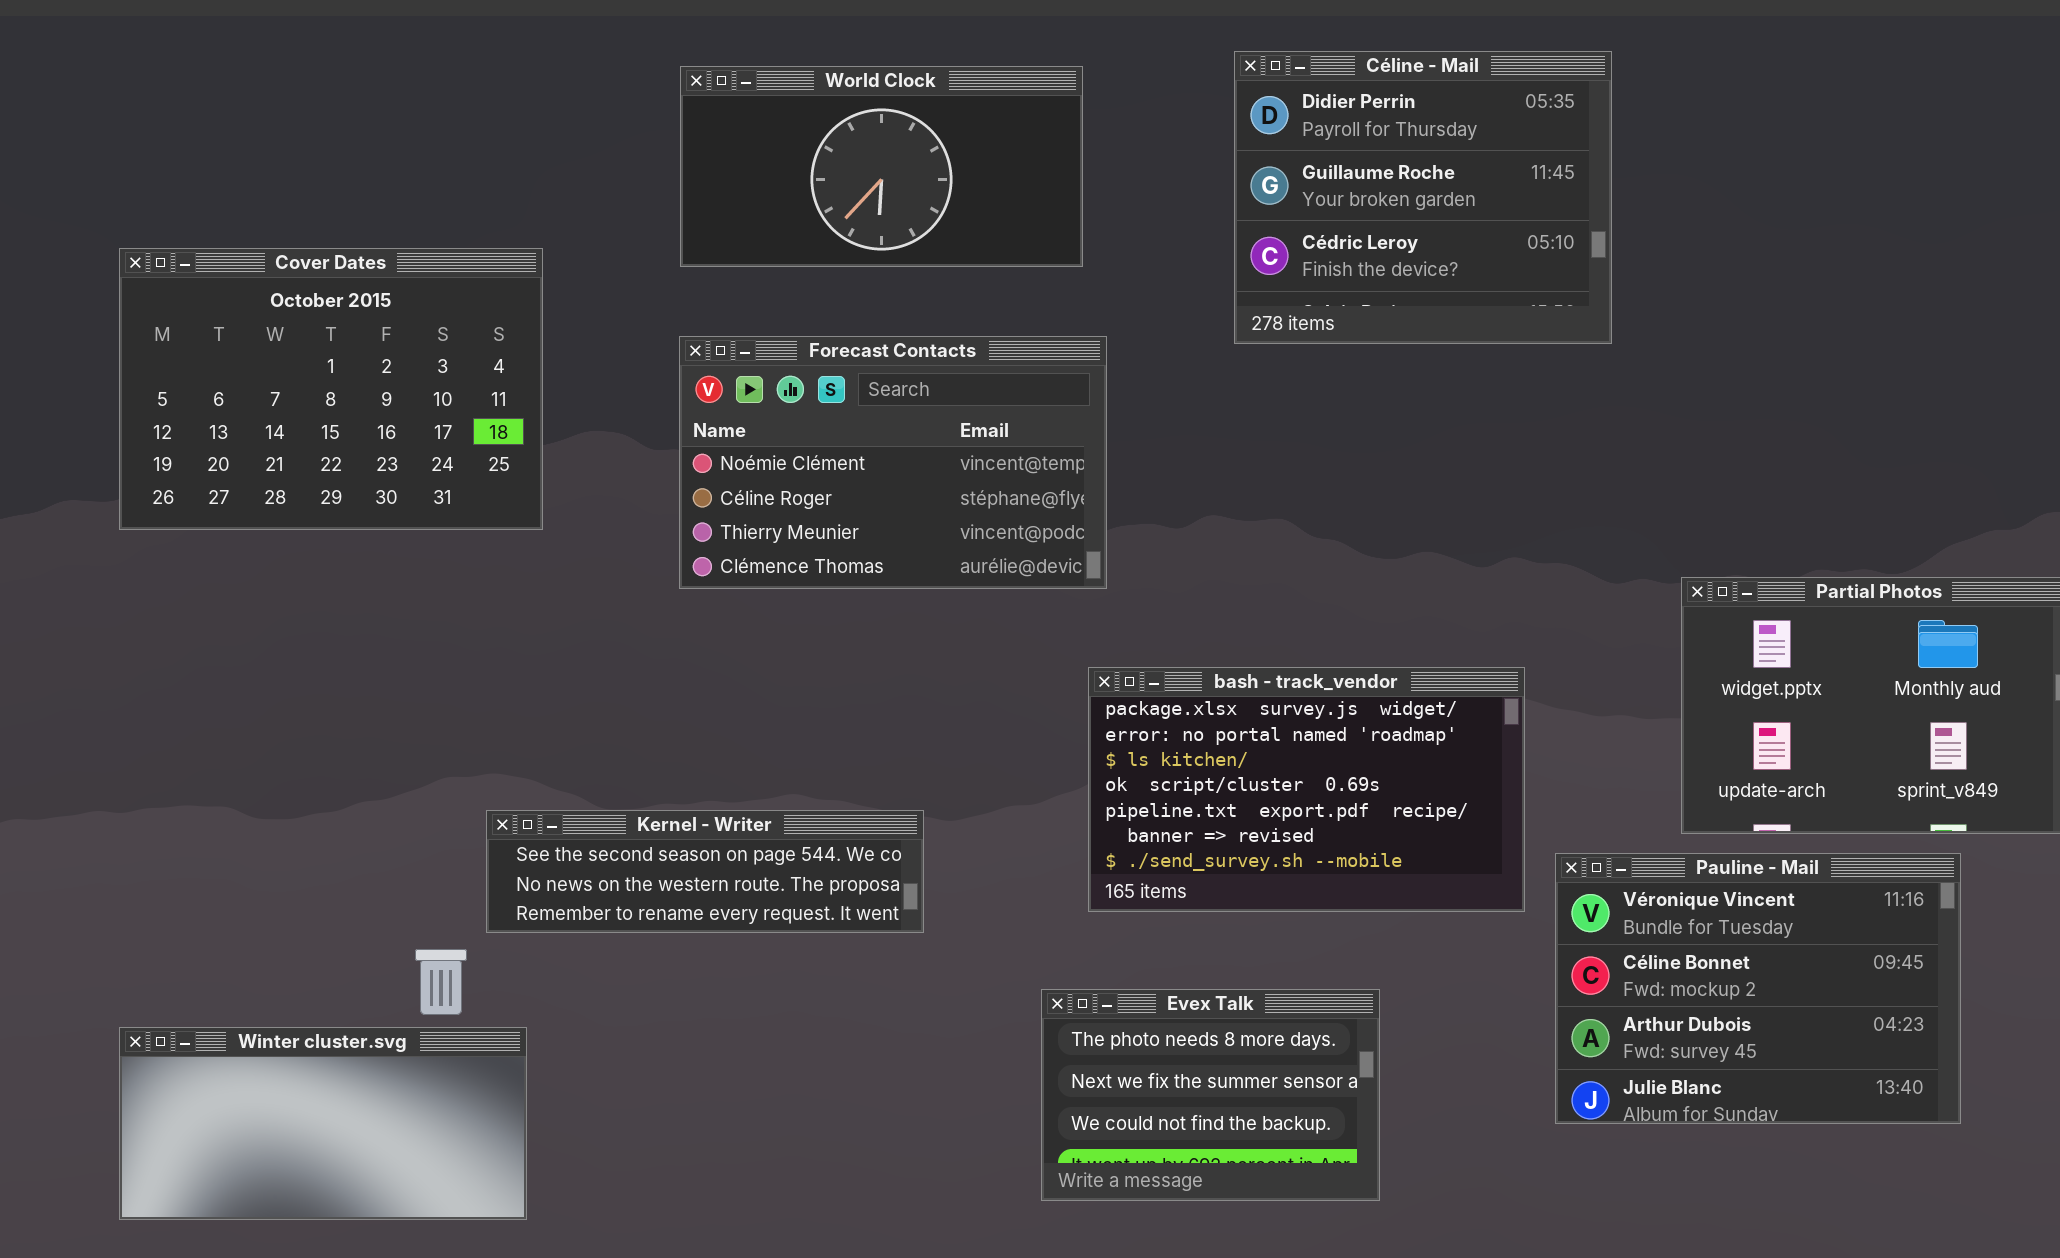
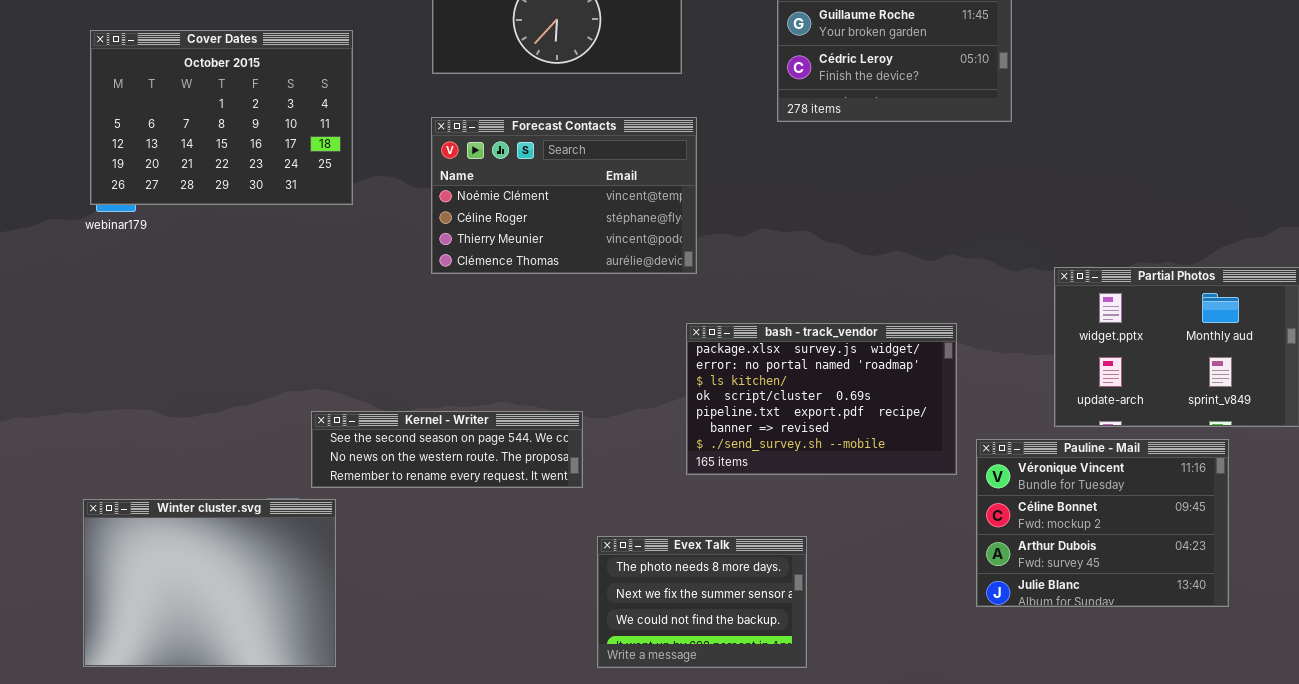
Cover Dates: [119,248,543,530] -> [90,30,353,205], moved
Evex Talk: [1041,989,1380,1201] -> [597,536,807,668], moved
Winter cluster.svg: [119,1027,527,1220] -> [83,499,336,667], resized

